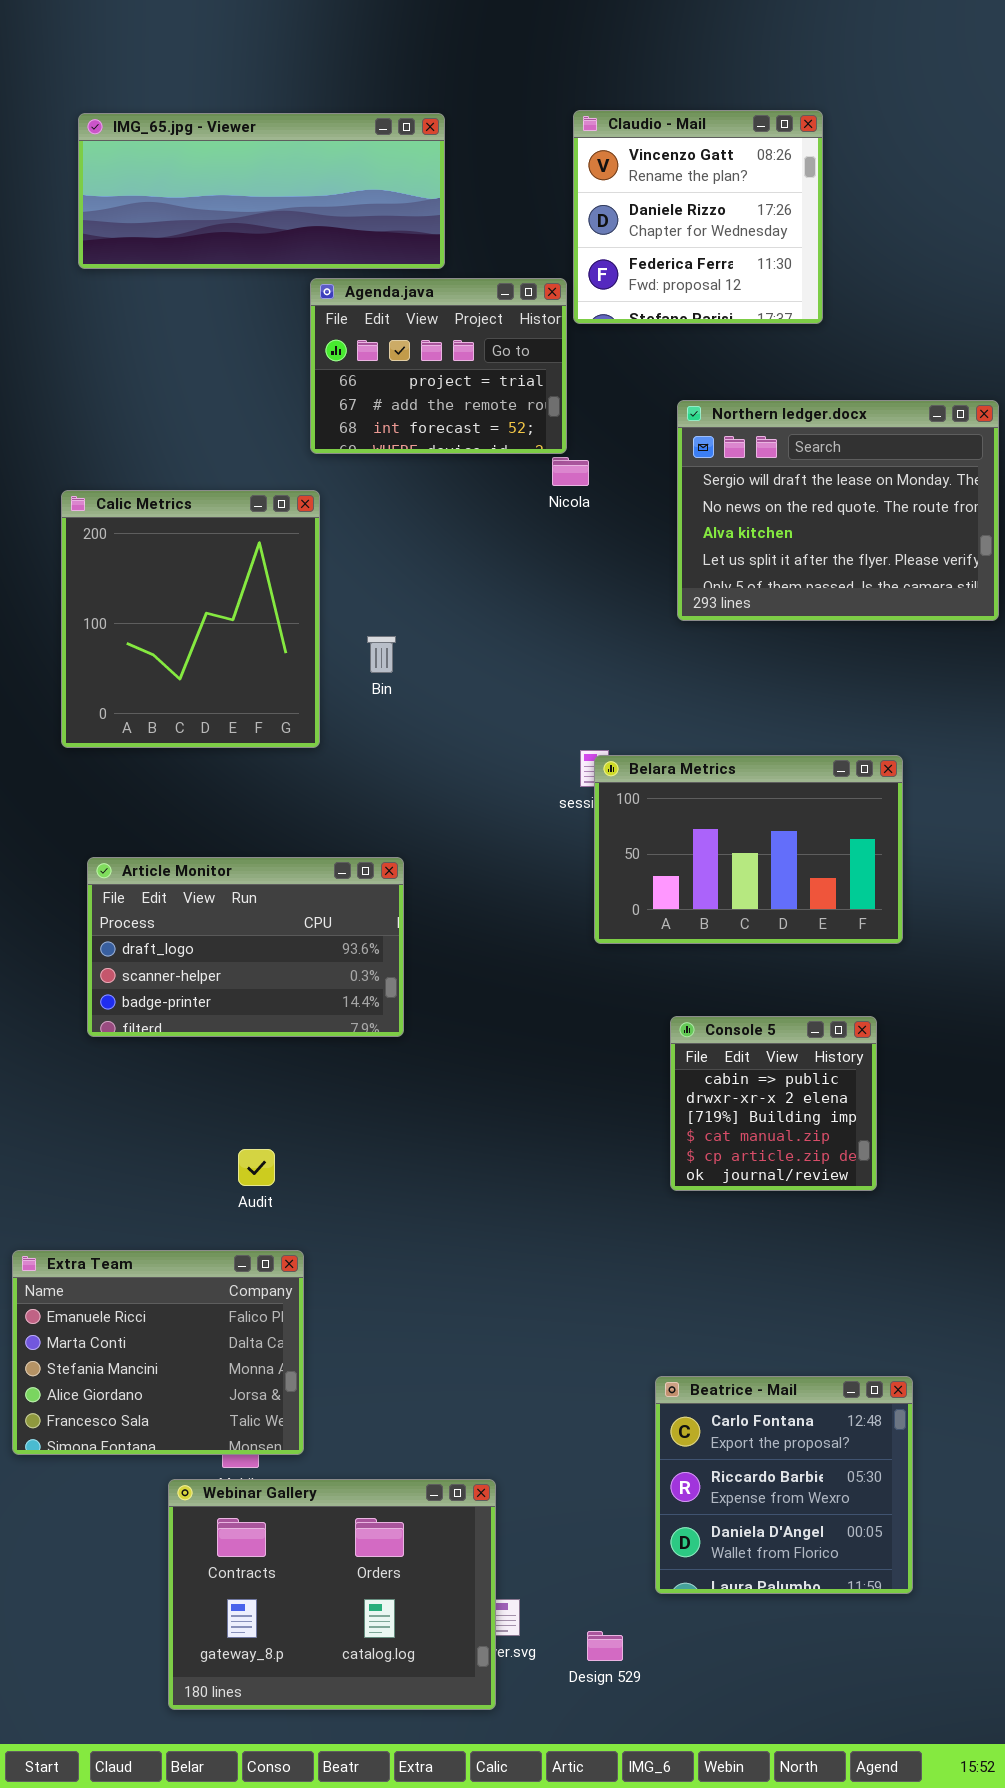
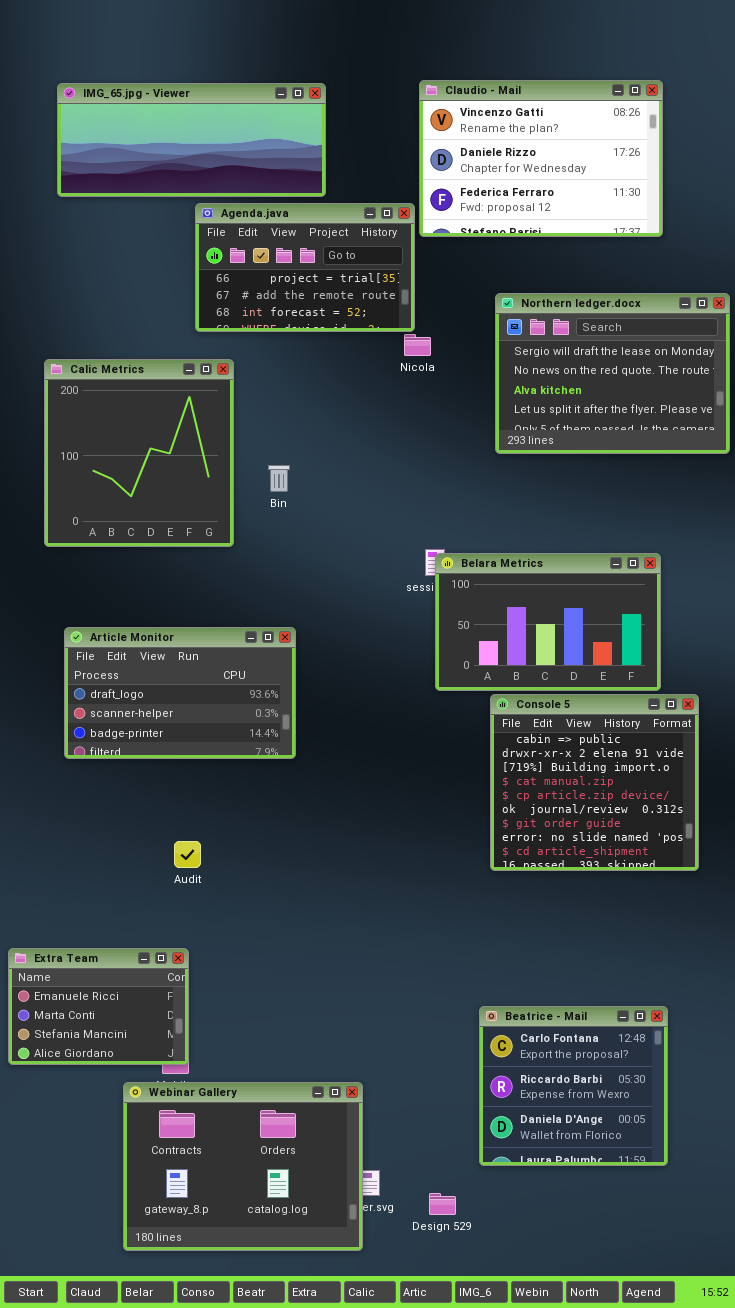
Claudio - Mail: [573,110,823,324] -> [419,80,663,237], resized
Agenda.java: [310,278,567,454] -> [195,203,415,332], resized
Console 5: [670,1016,877,1191] -> [490,694,699,871], resized
Extra Team: [12,1250,304,1455] -> [8,948,189,1065], resized

